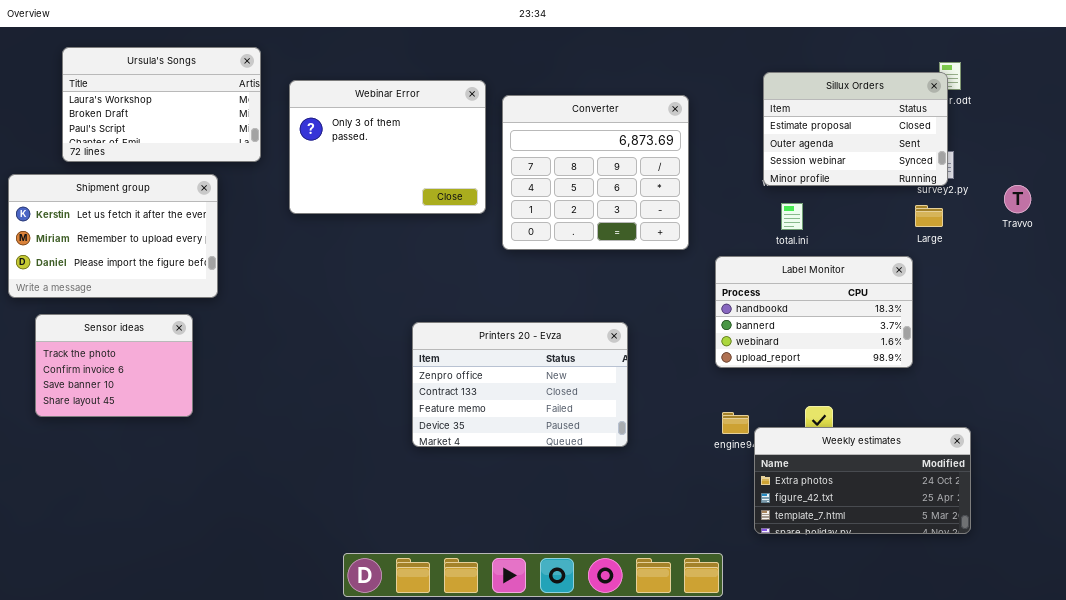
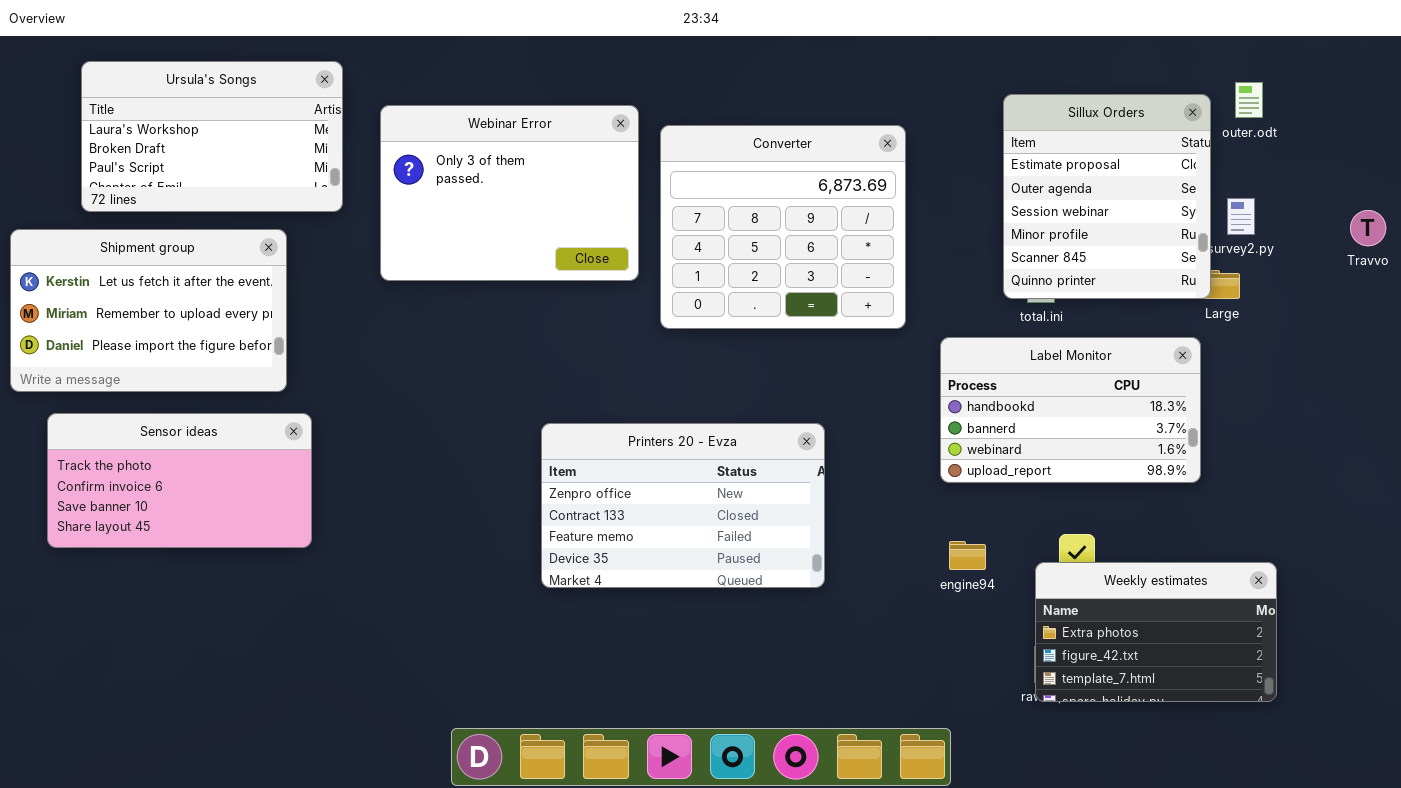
Sillux Orders: [763,72,948,186] -> [1003,94,1211,299], resized
Travvo: [1004,185,1031,213] -> [1350,210,1386,246], moved
Sensor ideas: [35,314,193,417] -> [47,413,312,548], resized
Weekly estimates: [754,427,971,534] -> [1035,562,1277,702], resized

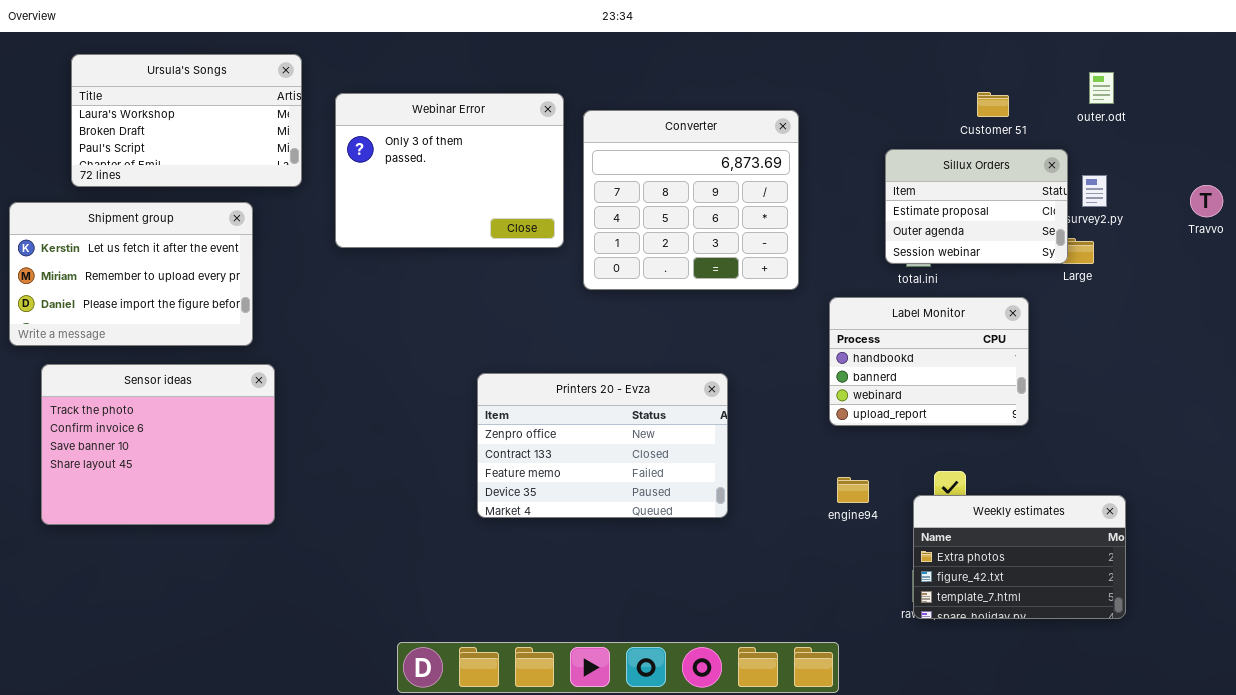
Sillux Orders: [1003,94,1211,299] -> [885,149,1068,264], resized
Label Monitor: [940,337,1201,483] -> [829,297,1029,426], resized
Sensor ideas: [47,413,312,548] -> [41,364,275,525], resized

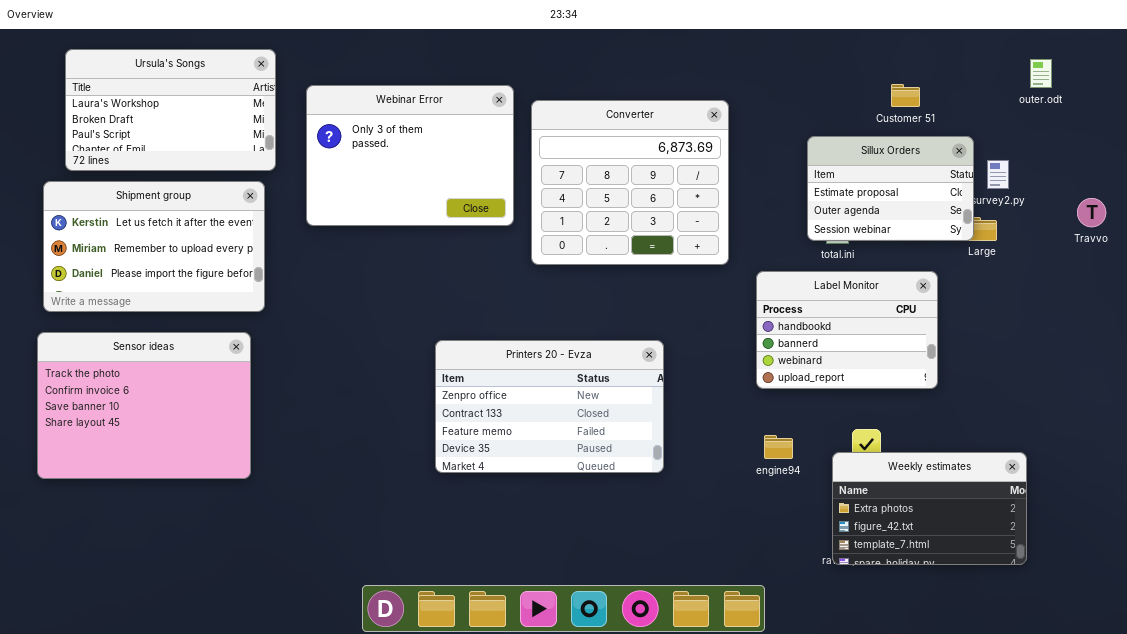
outer.odt: [1089,72,1114,104] -> [1030,59,1052,88], moved
Travvo: [1190,185,1223,217] -> [1077,198,1106,227], moved
Shipment group: [9,202,253,346] -> [43,181,265,312], moved

